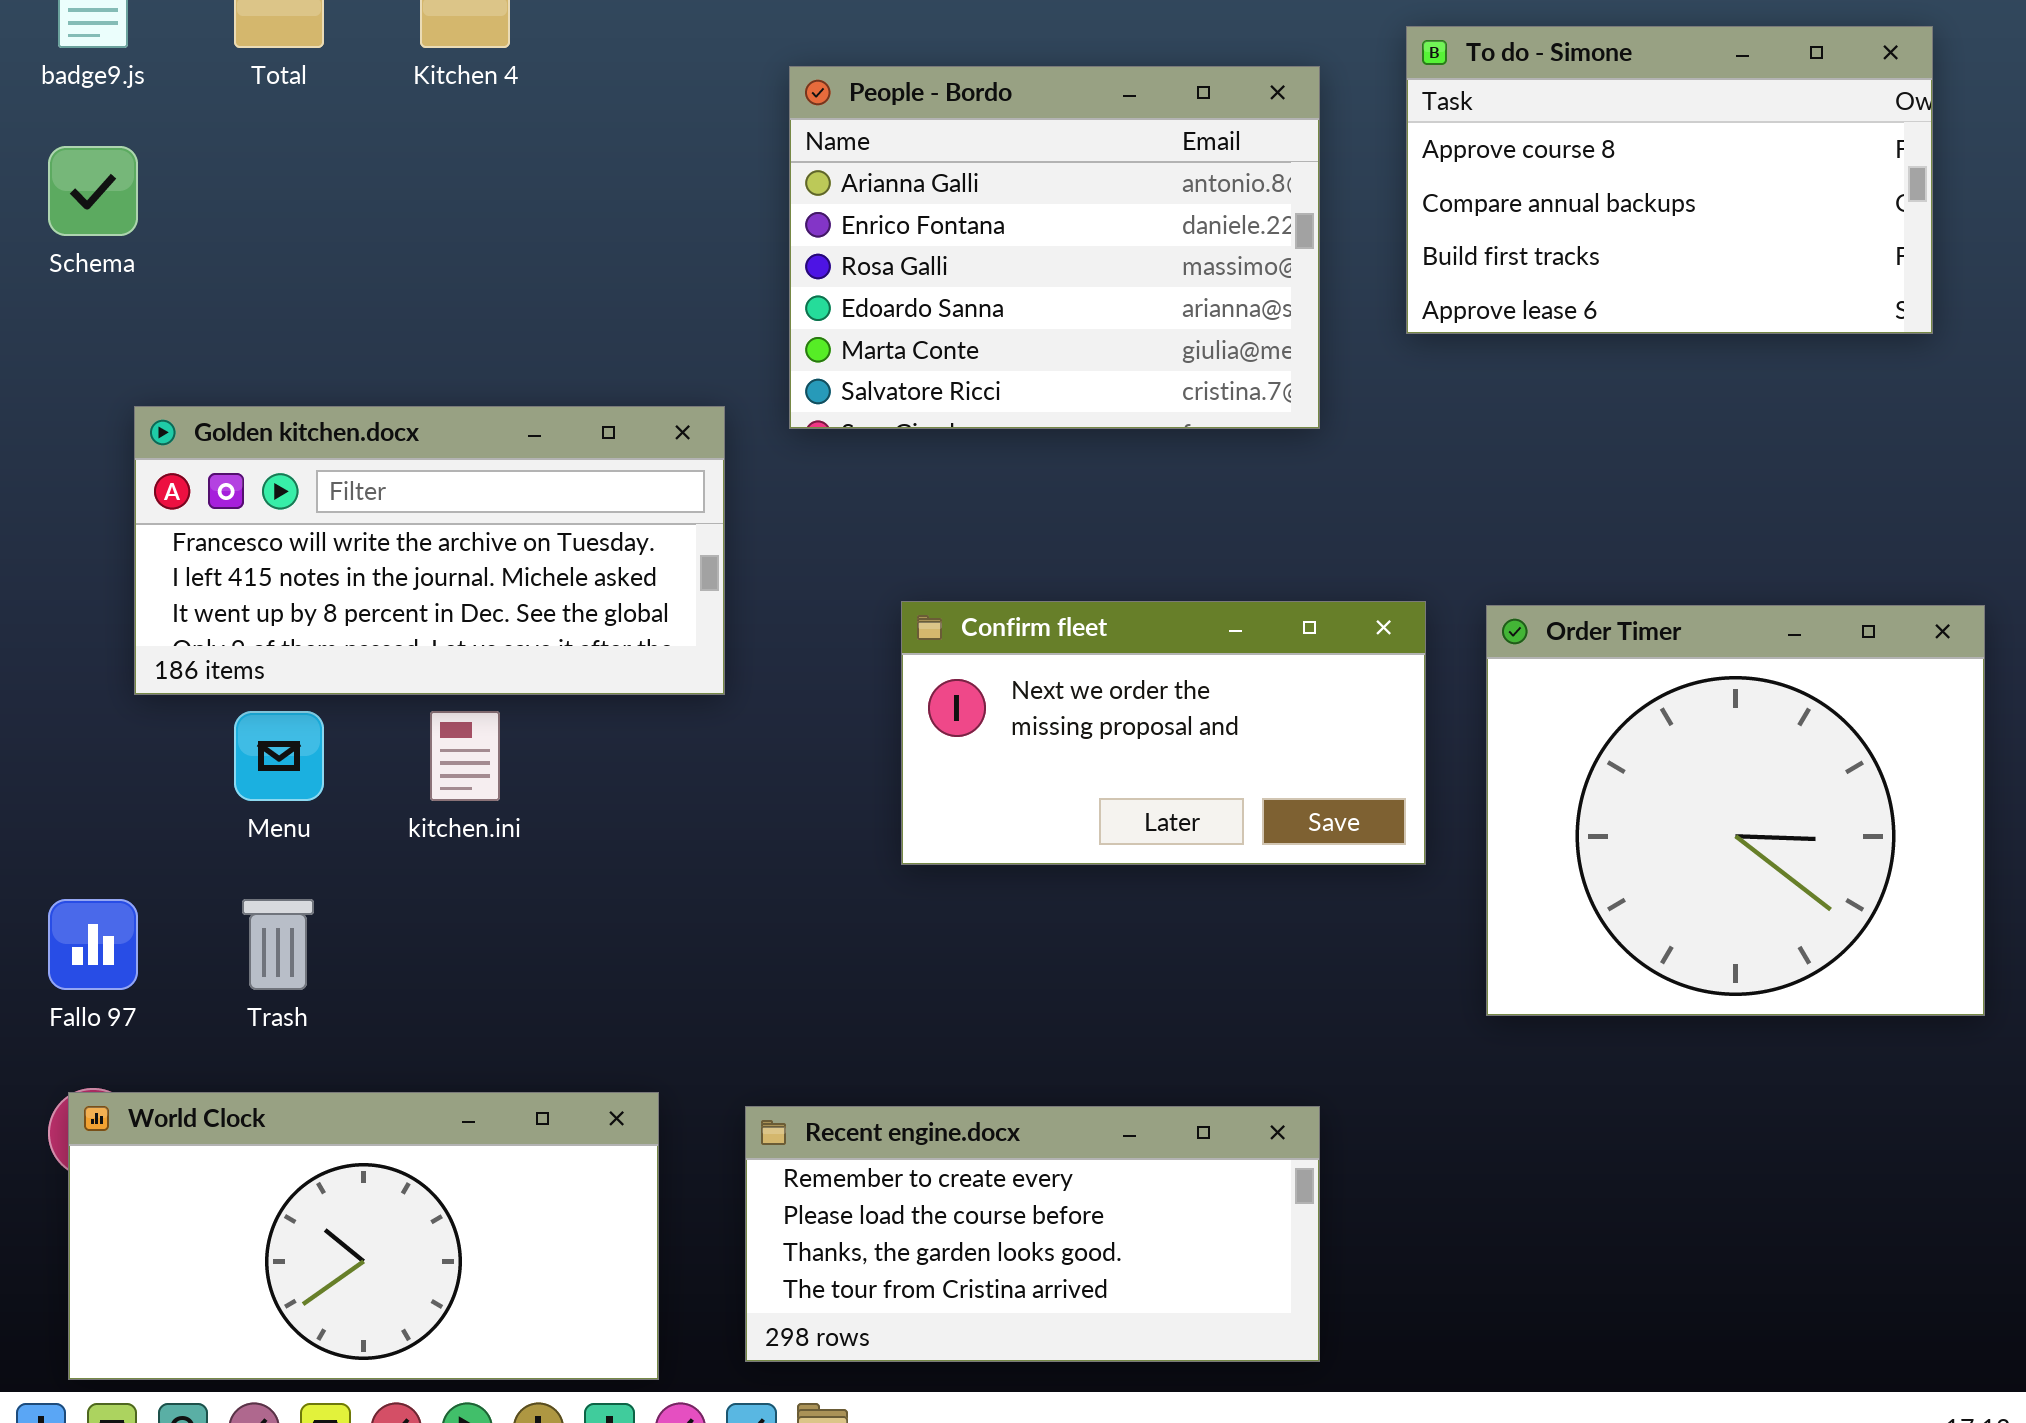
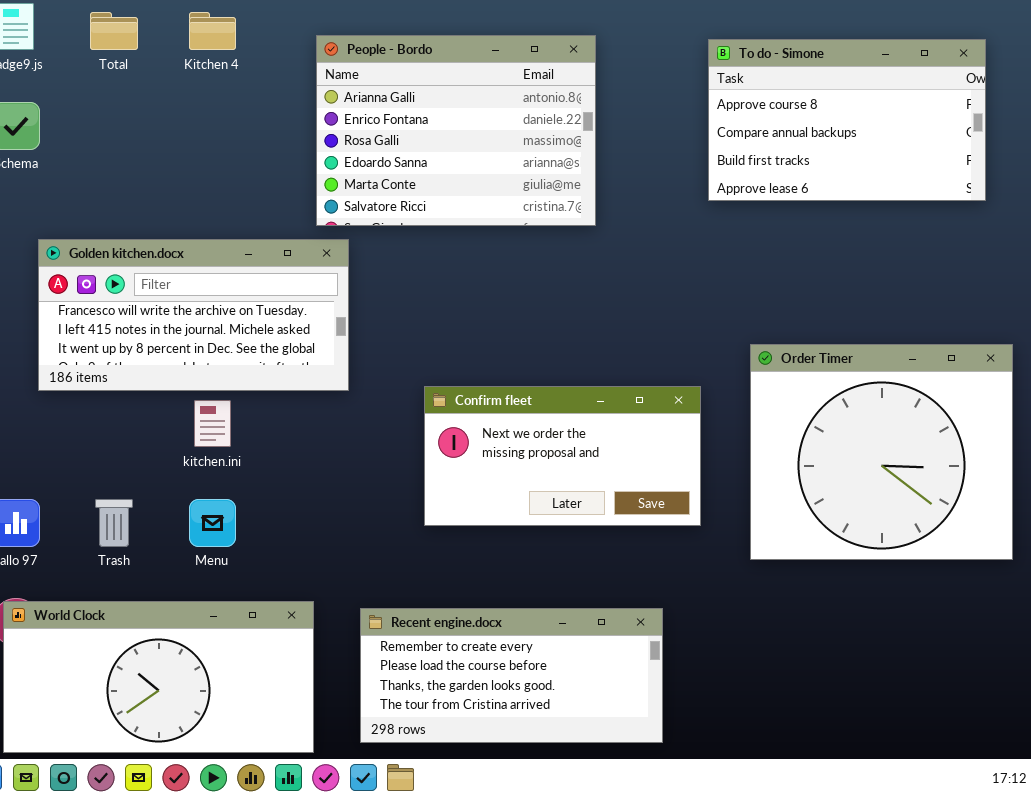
People - Bordo: [789,66,1320,429] -> [316,35,596,226], moved
Confirm fleet: [901,601,1426,865] -> [424,386,701,526], moved
Menu: [234,711,324,801] -> [189,499,236,547], moved

